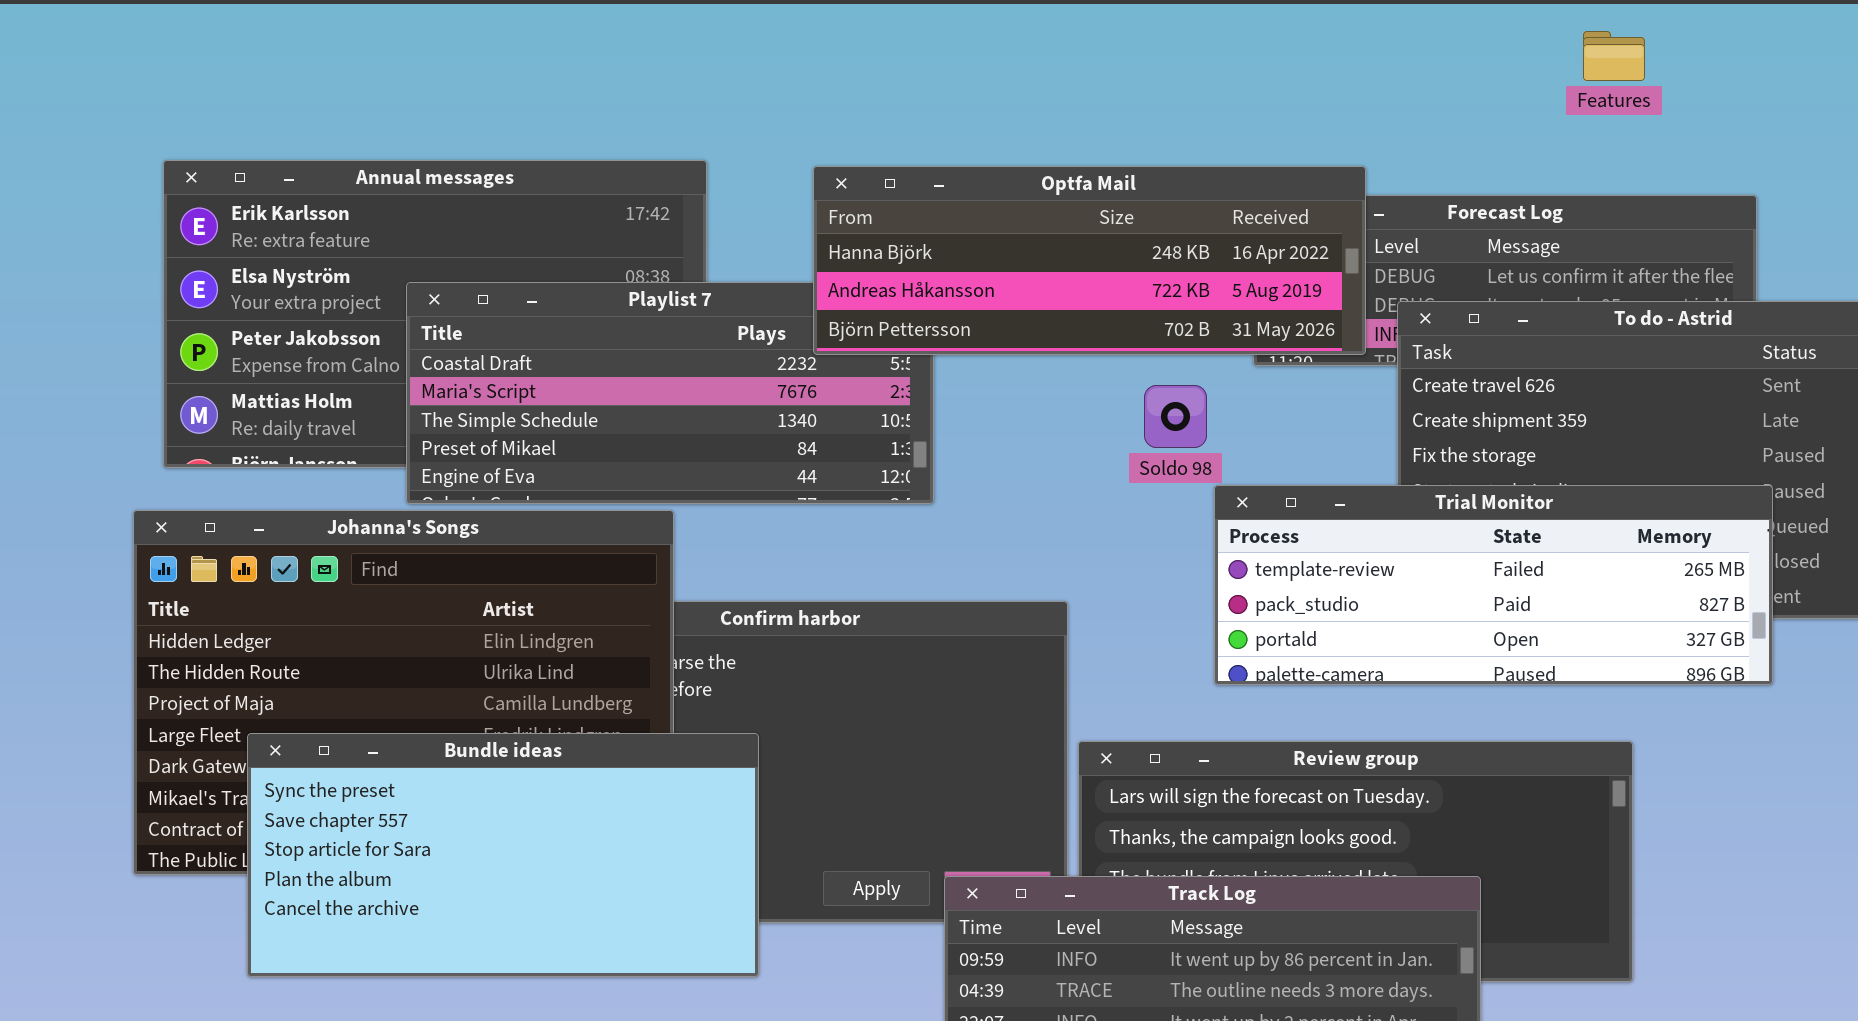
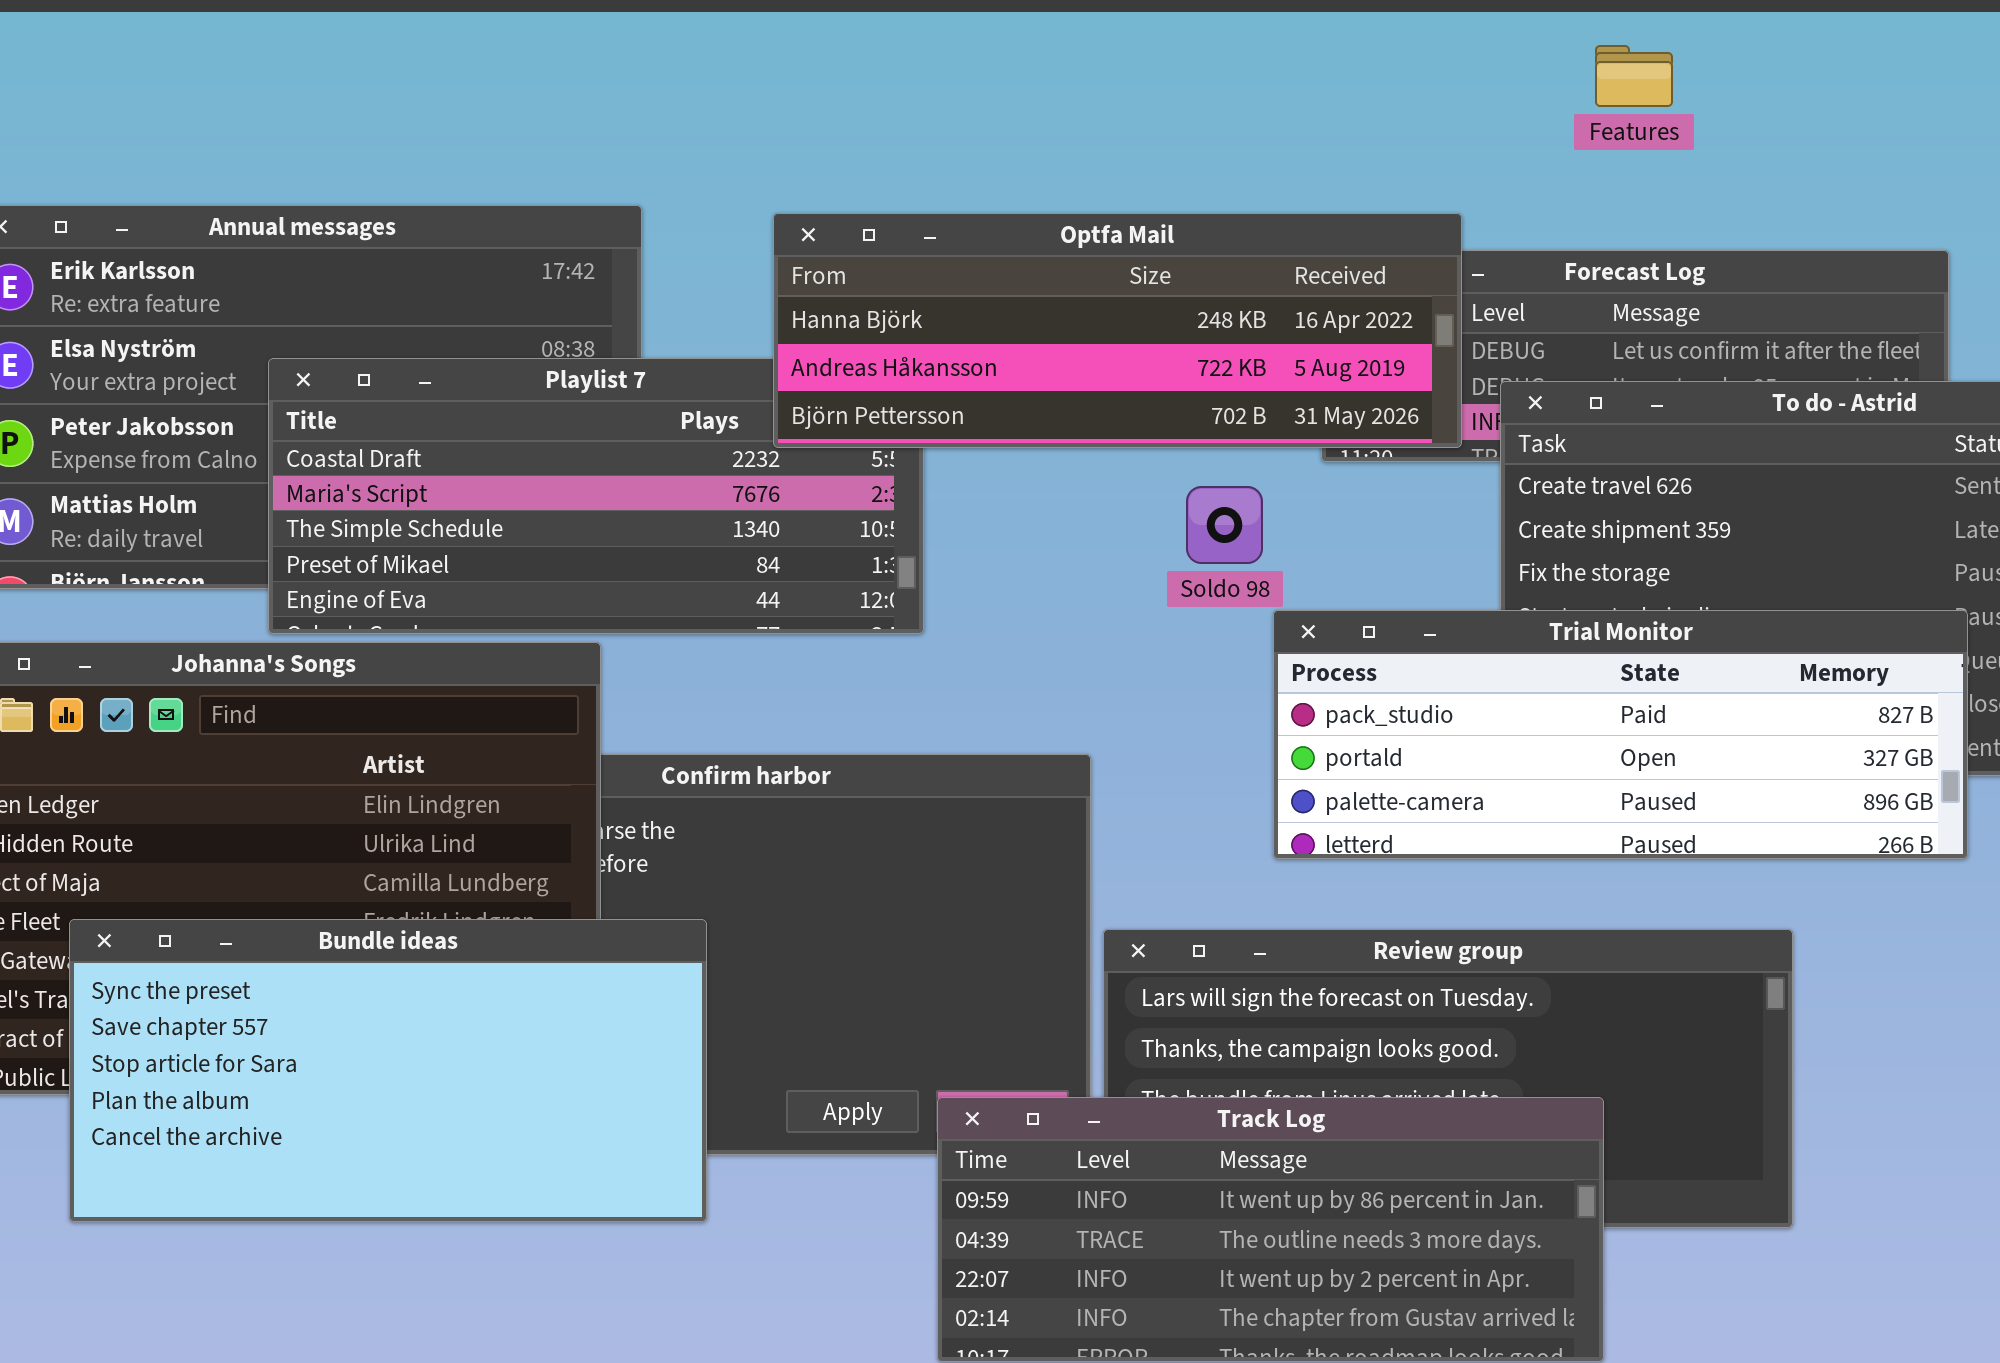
Features: [1583,31,1645,81] -> [1595,45,1673,107], moved
Trial Monitor: [1214,485,1773,685] -> [1273,610,1968,859], scrolled down 1 row

